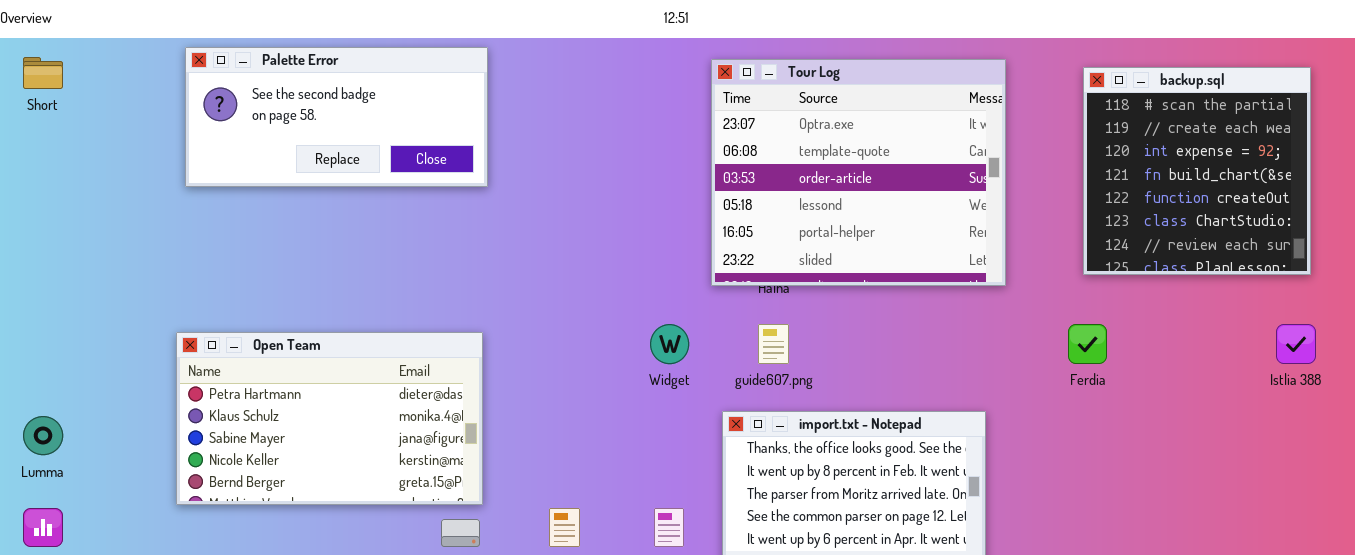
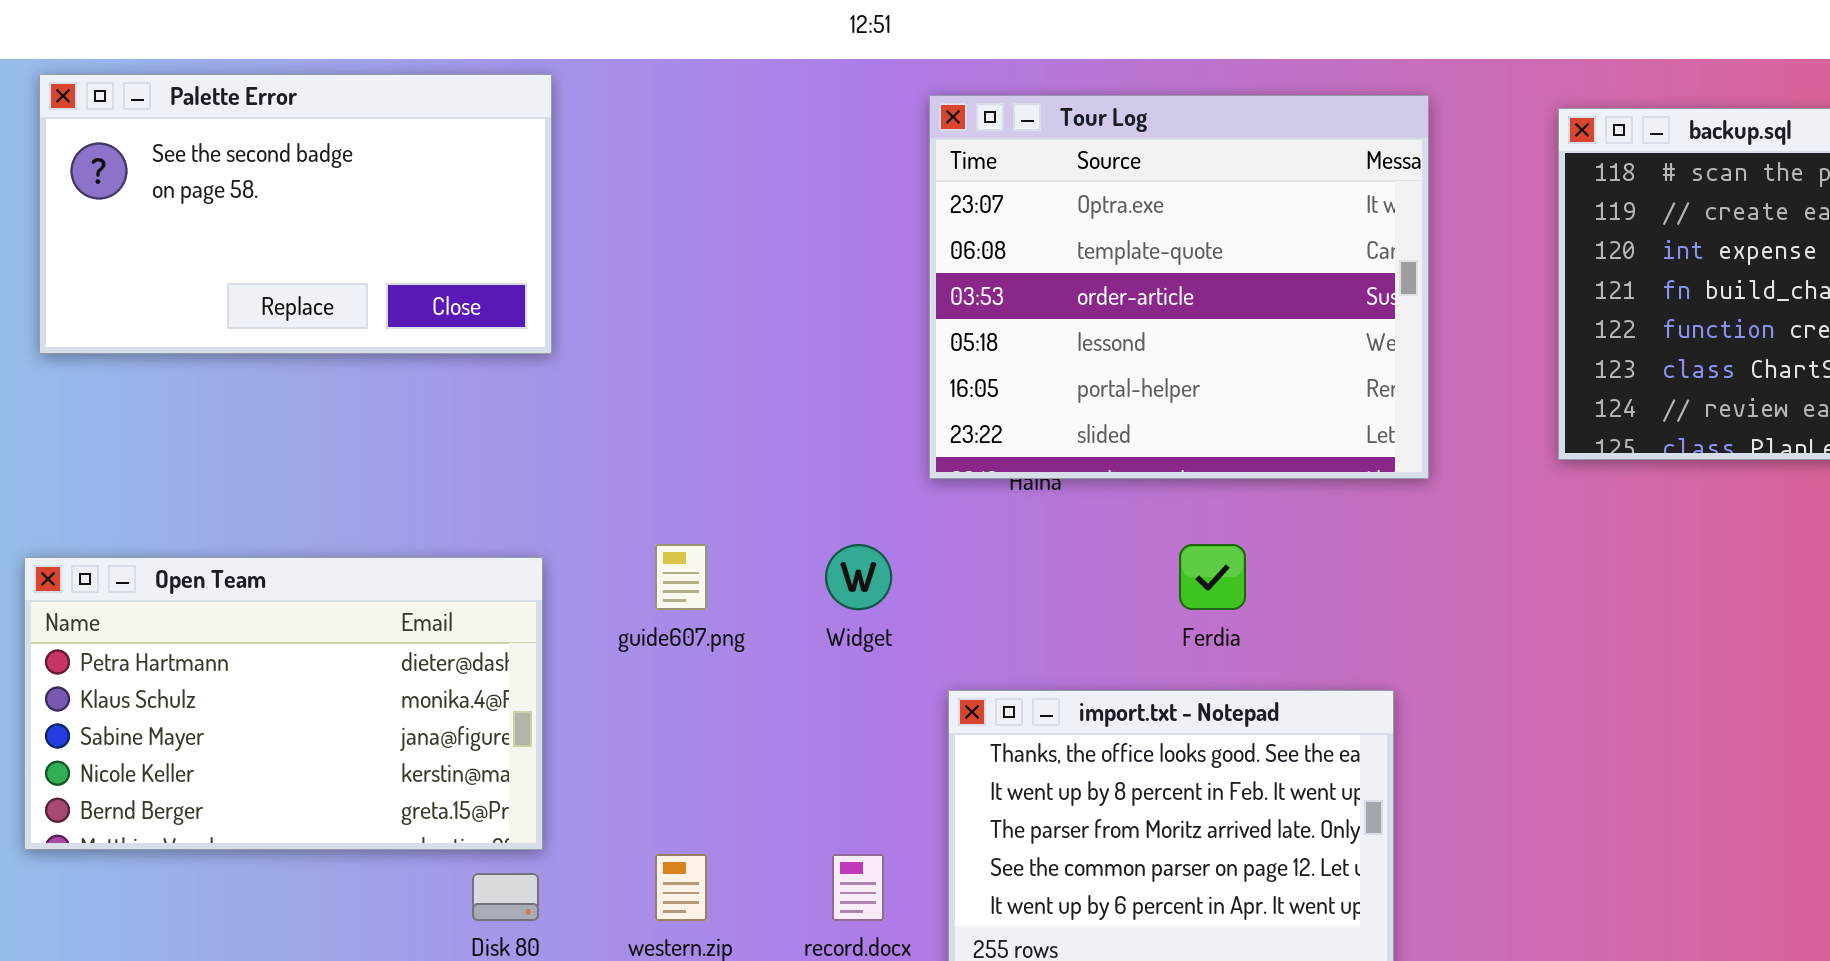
Palette Error: [185,47,488,187] -> [39,74,552,354], resized
guide607.png: [758,324,789,364] -> [655,544,707,610], moved
Ferdia: [1068,324,1107,364] -> [1179,544,1246,610], moved

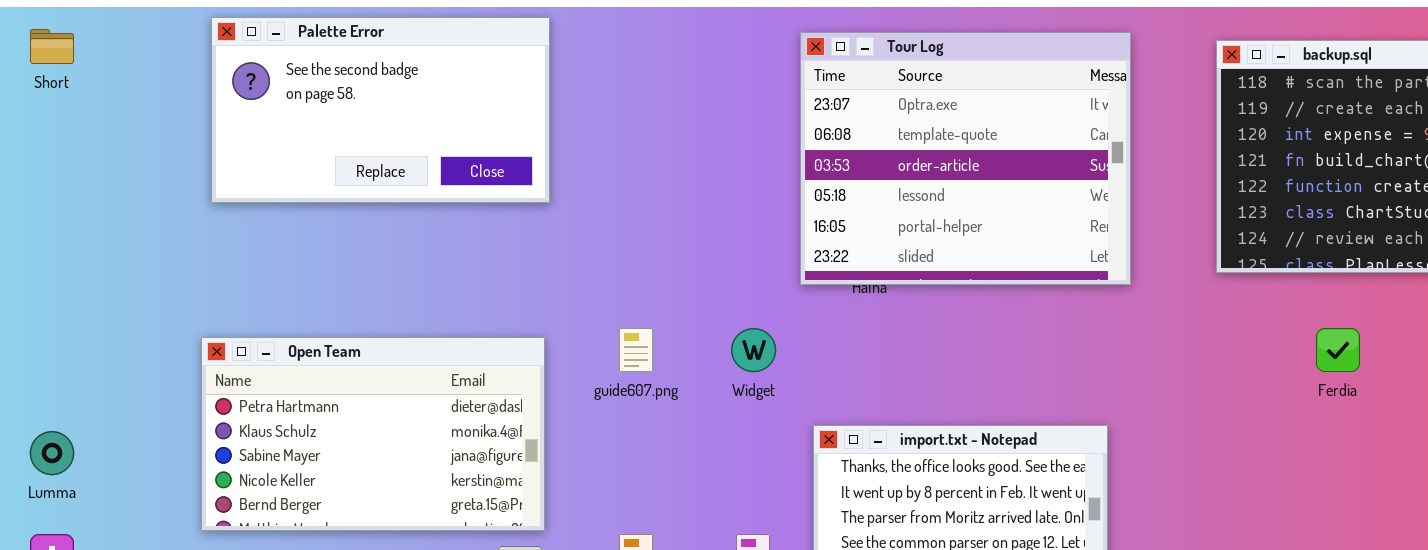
Ferdia: [1179,544,1246,610] -> [1316,328,1360,372], moved

